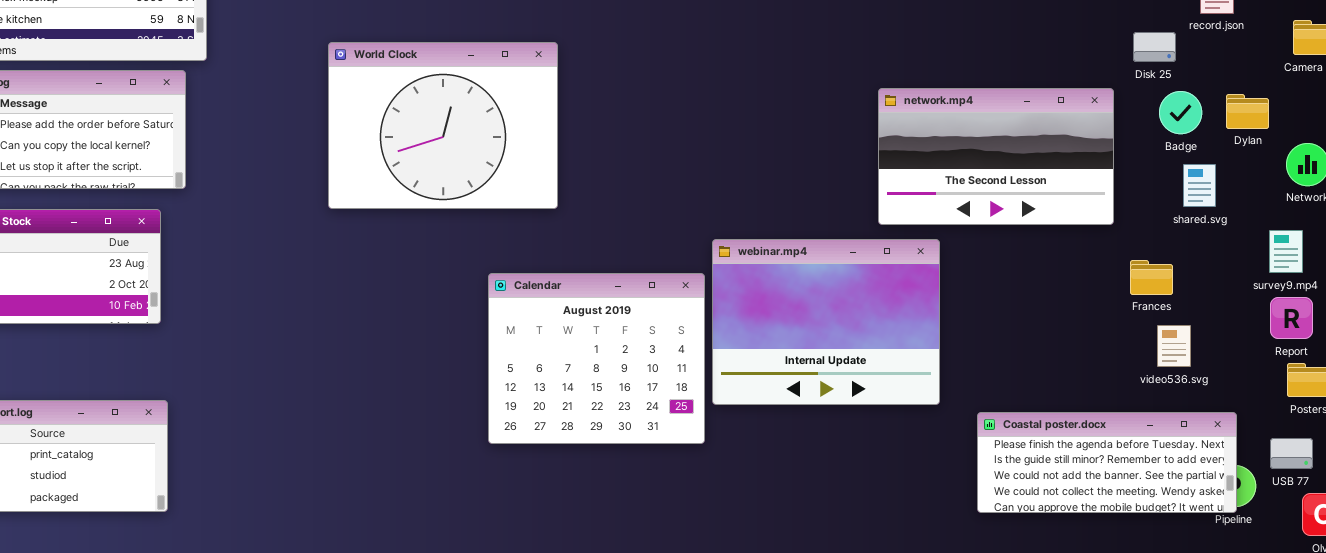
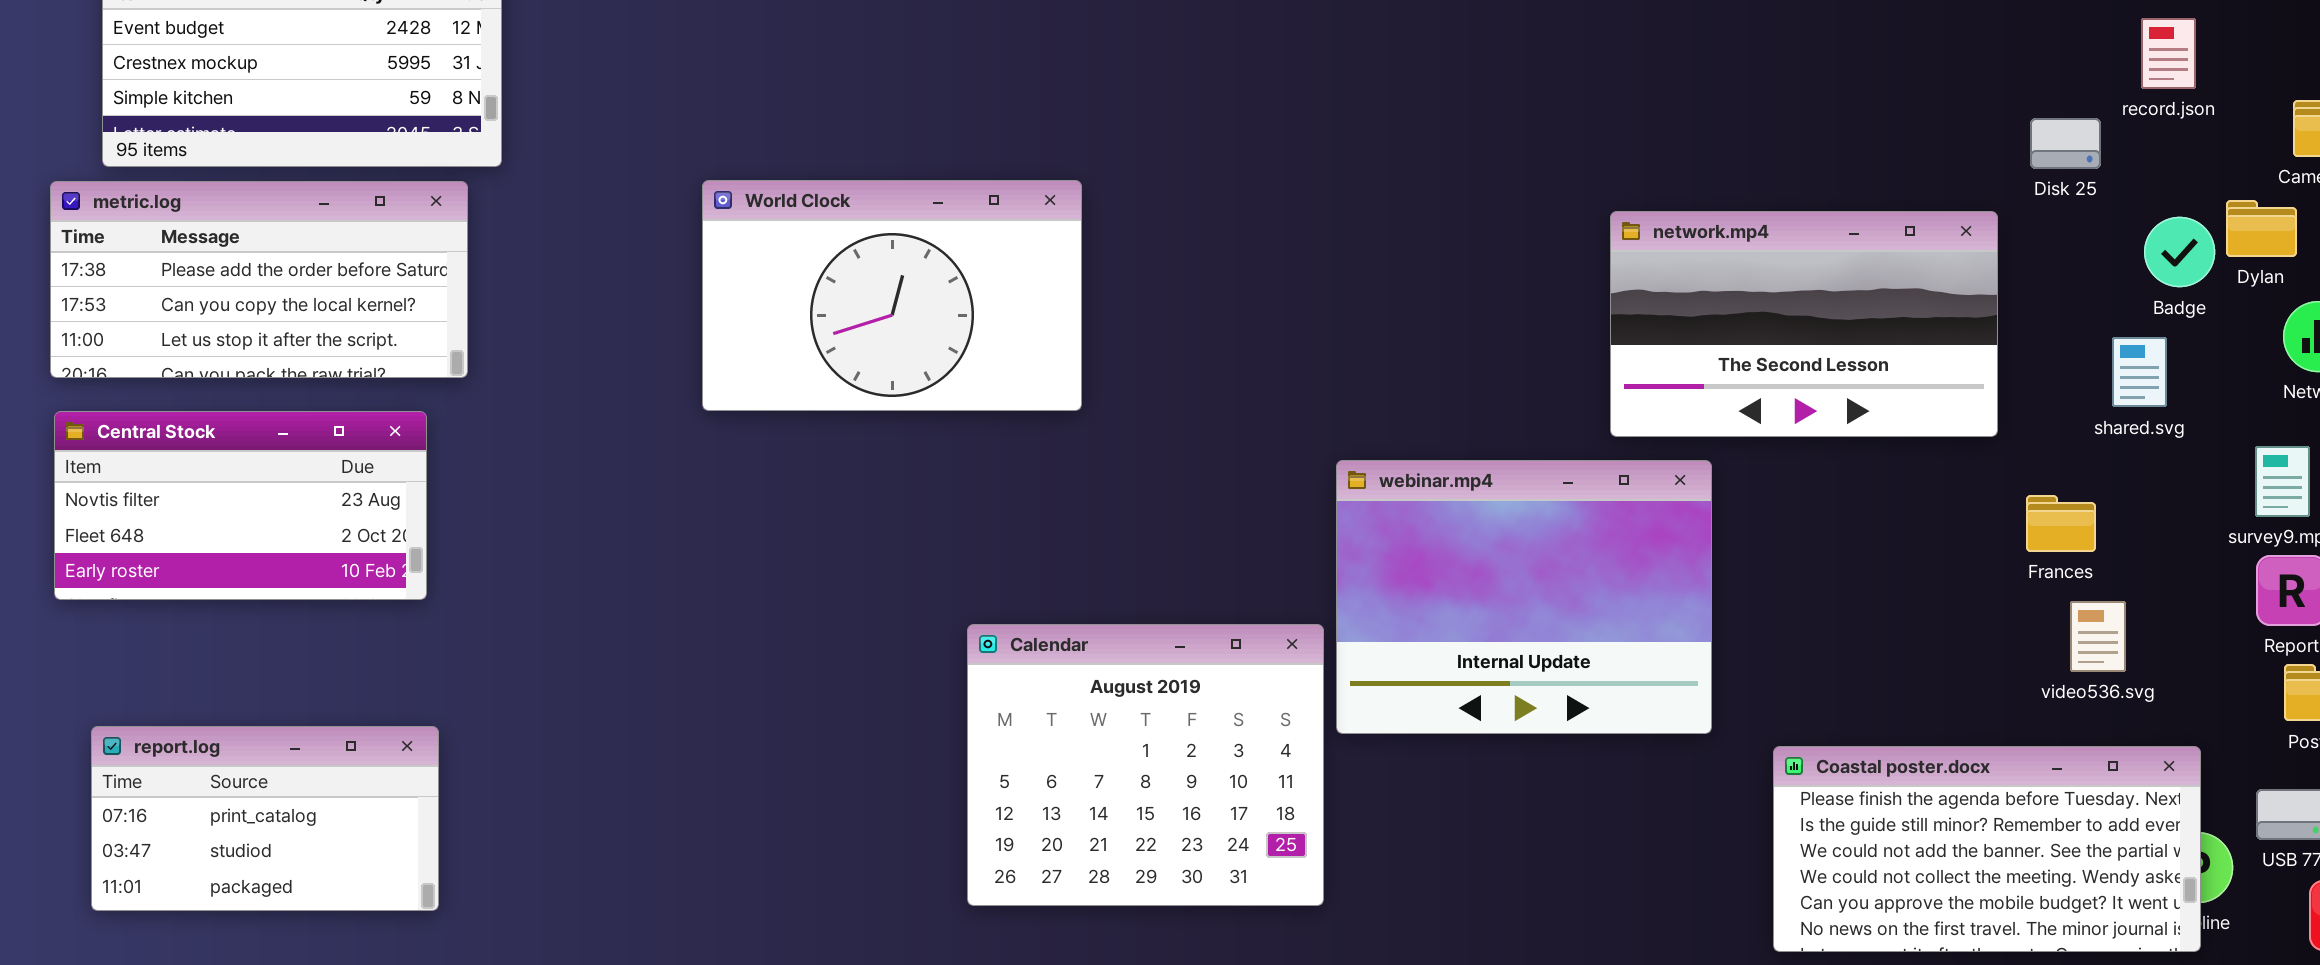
World Clock: [328,42,558,209] -> [702,180,1082,411], resized
Badge: [1159,91,1202,134] -> [2144,217,2215,287], moved
Dylan: [1226,94,1269,129] -> [2226,200,2297,257], moved
Calendar: [488,273,705,444] -> [967,624,1324,906], moved
Coastal poster.docx: [977,412,1237,513] -> [1773,746,2201,952], resized

